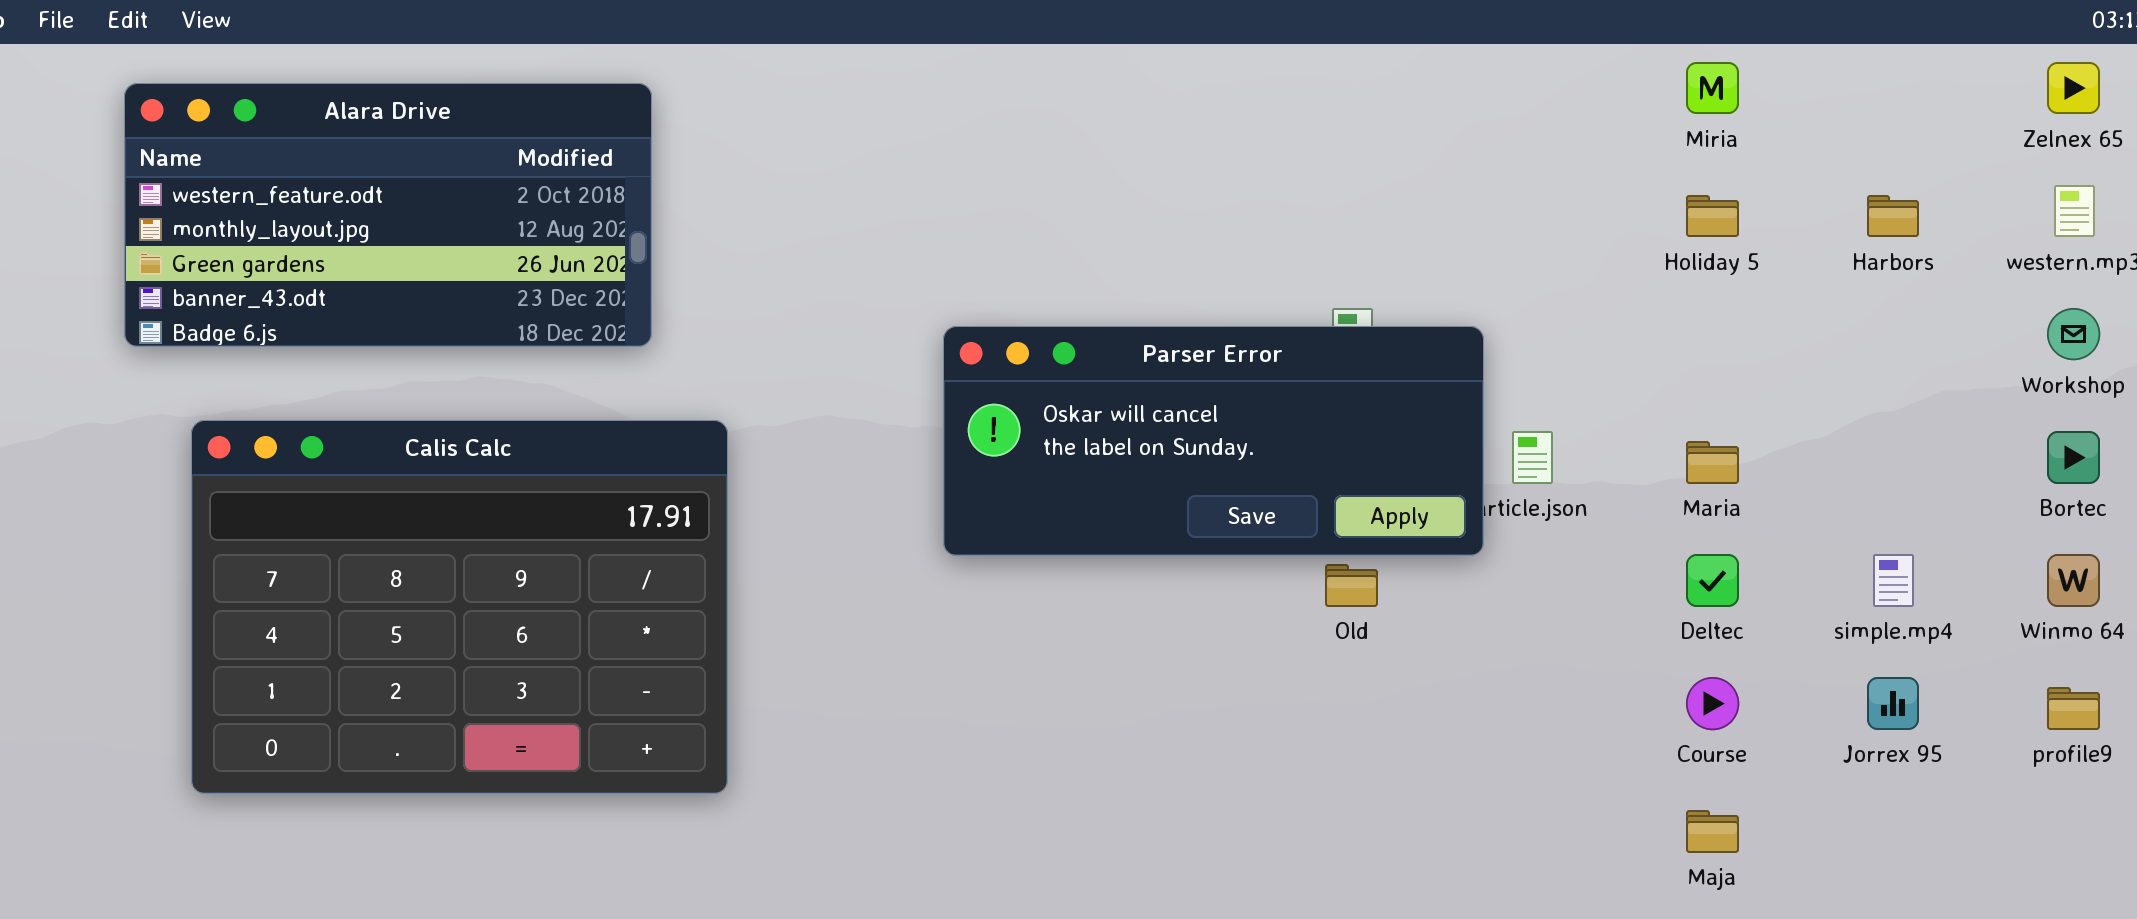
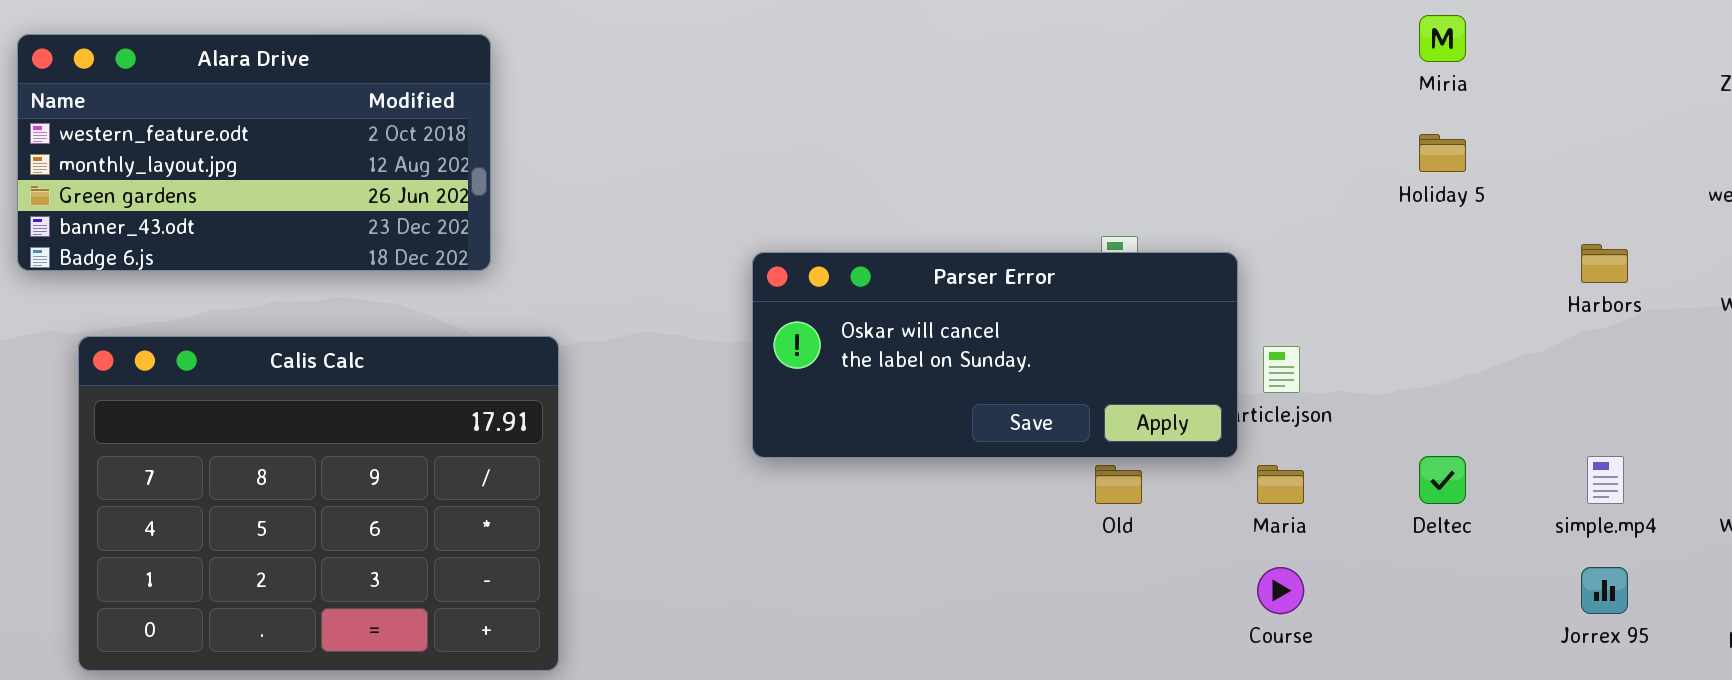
Harbors: [1867,195,1919,237] -> [1581,244,1628,283], moved
Maria: [1686,441,1739,484] -> [1257,465,1304,504], moved
Course: [1686,677,1739,730] -> [1257,567,1304,614], moved

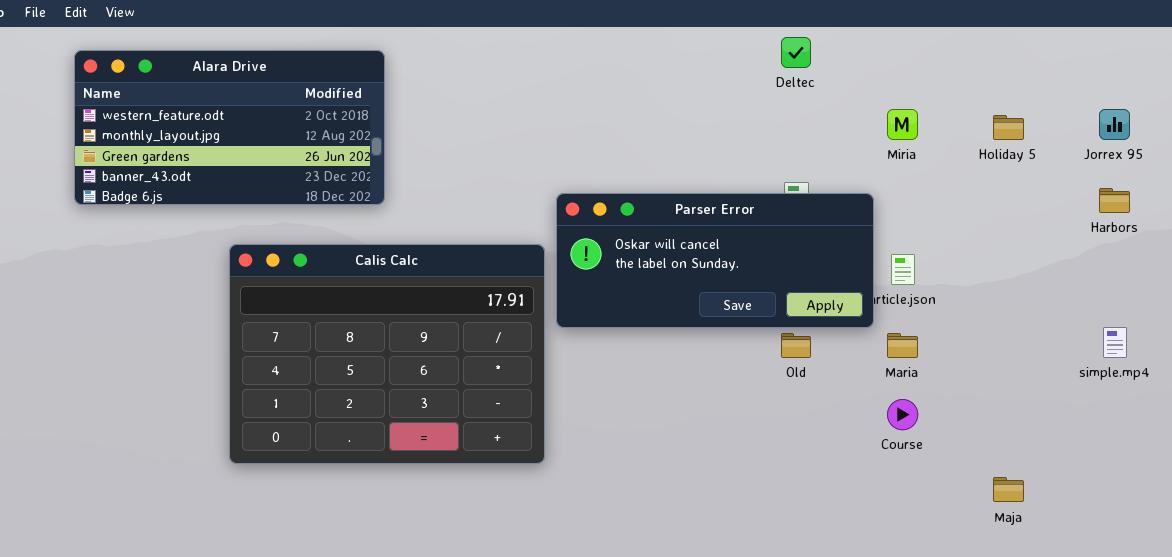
Miria: [1419,15,1466,62] -> [887,109,918,140], moved
Calis Calc: [78,336,559,671] -> [229,244,545,464], moved
Deltec: [1419,456,1466,504] -> [781,37,811,68], moved
Jorrex 95: [1581,567,1628,614] -> [1099,109,1130,140], moved

